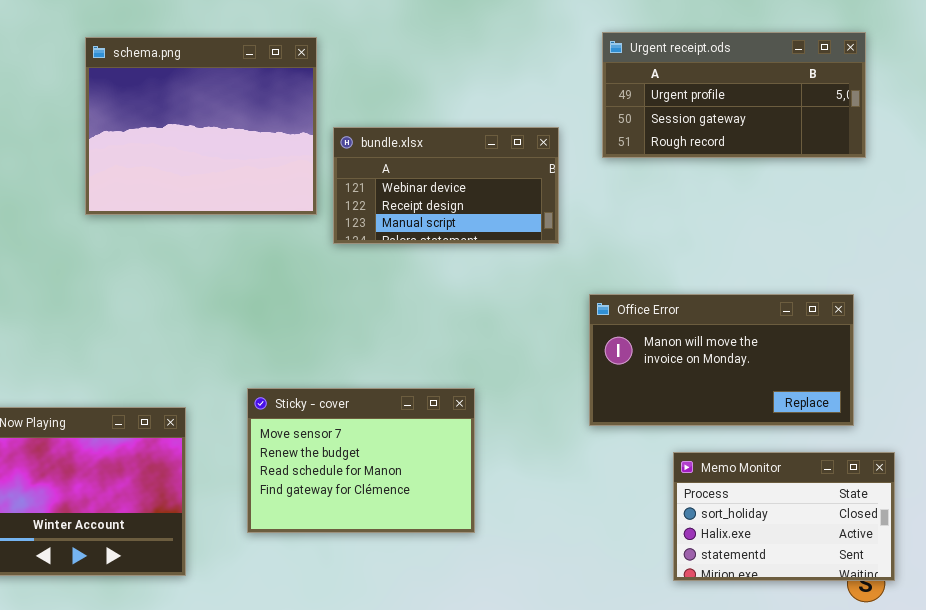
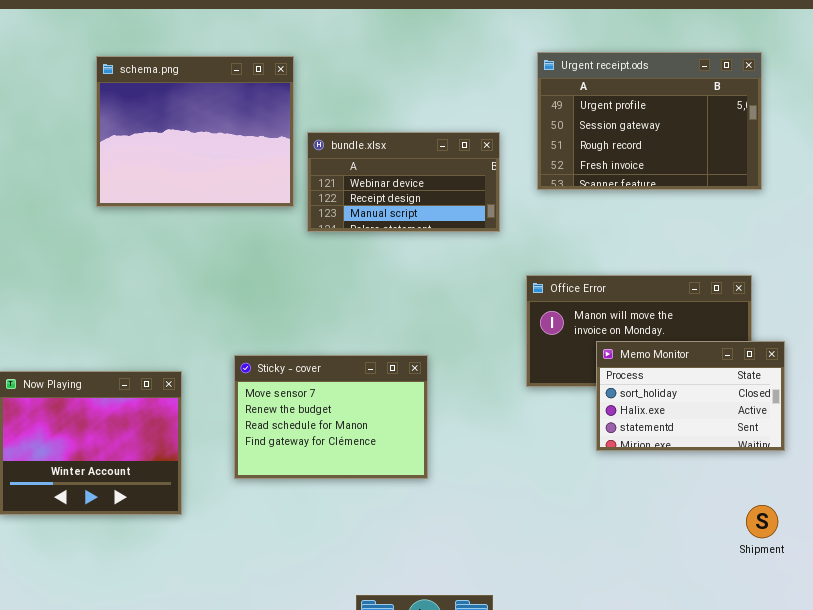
Urgent receipt.ods: [602,32,866,158] -> [537,52,762,190], resized
Memo Monitor: [673,452,895,581] -> [596,341,785,451], moved

